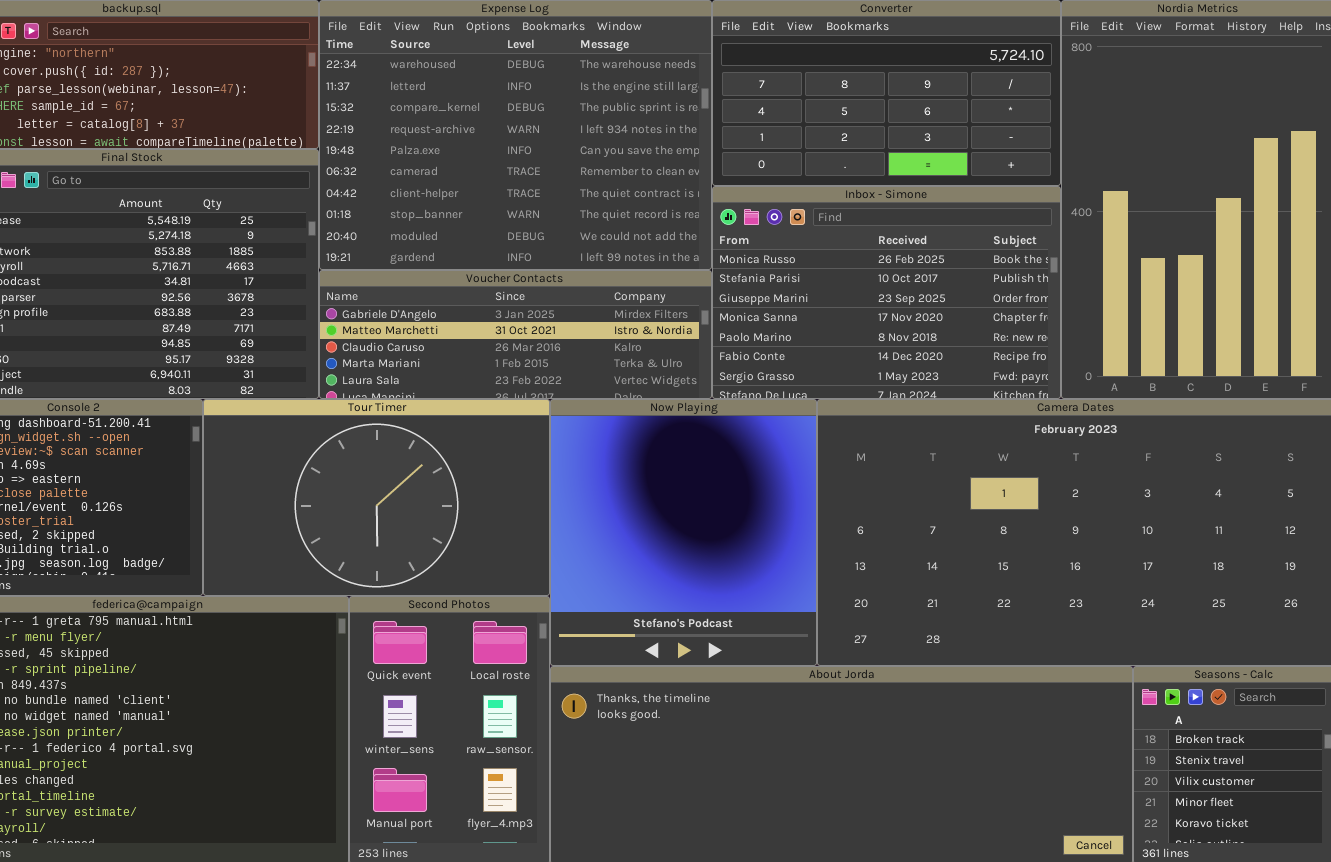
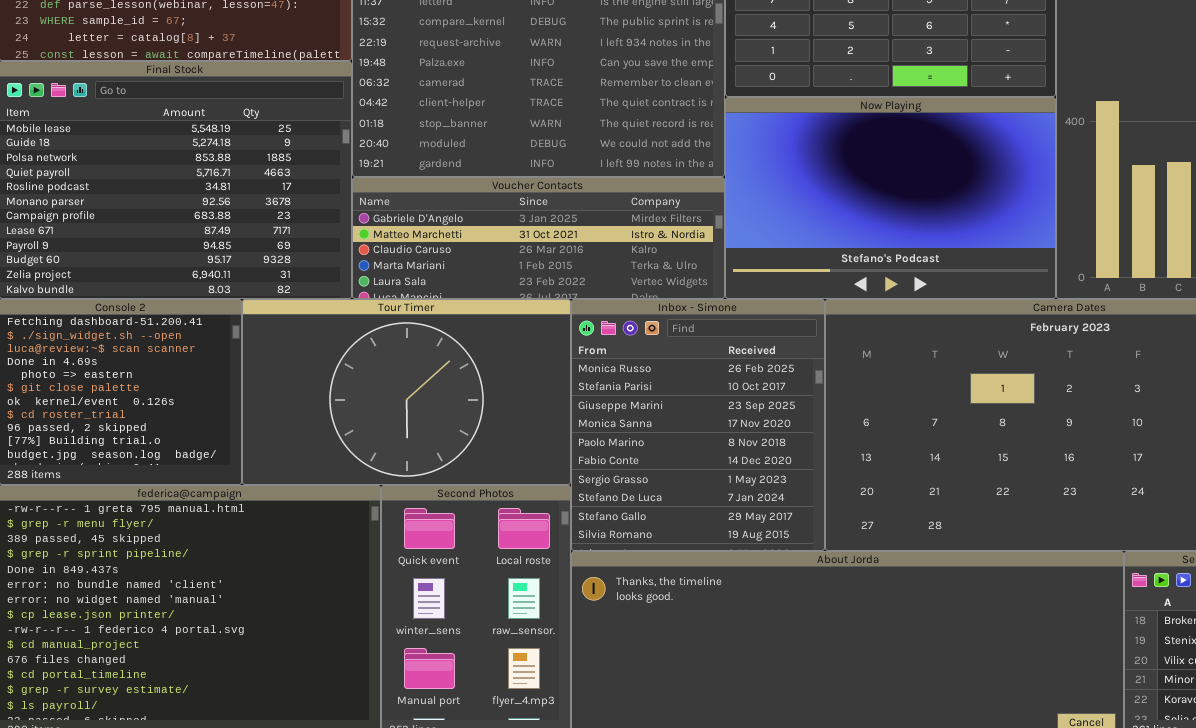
Inbox - Simone: [712,186,1061,399] -> [571,299,825,551], moved, resized
Now Playing: [550,399,817,666] -> [725,97,1056,299], moved, resized

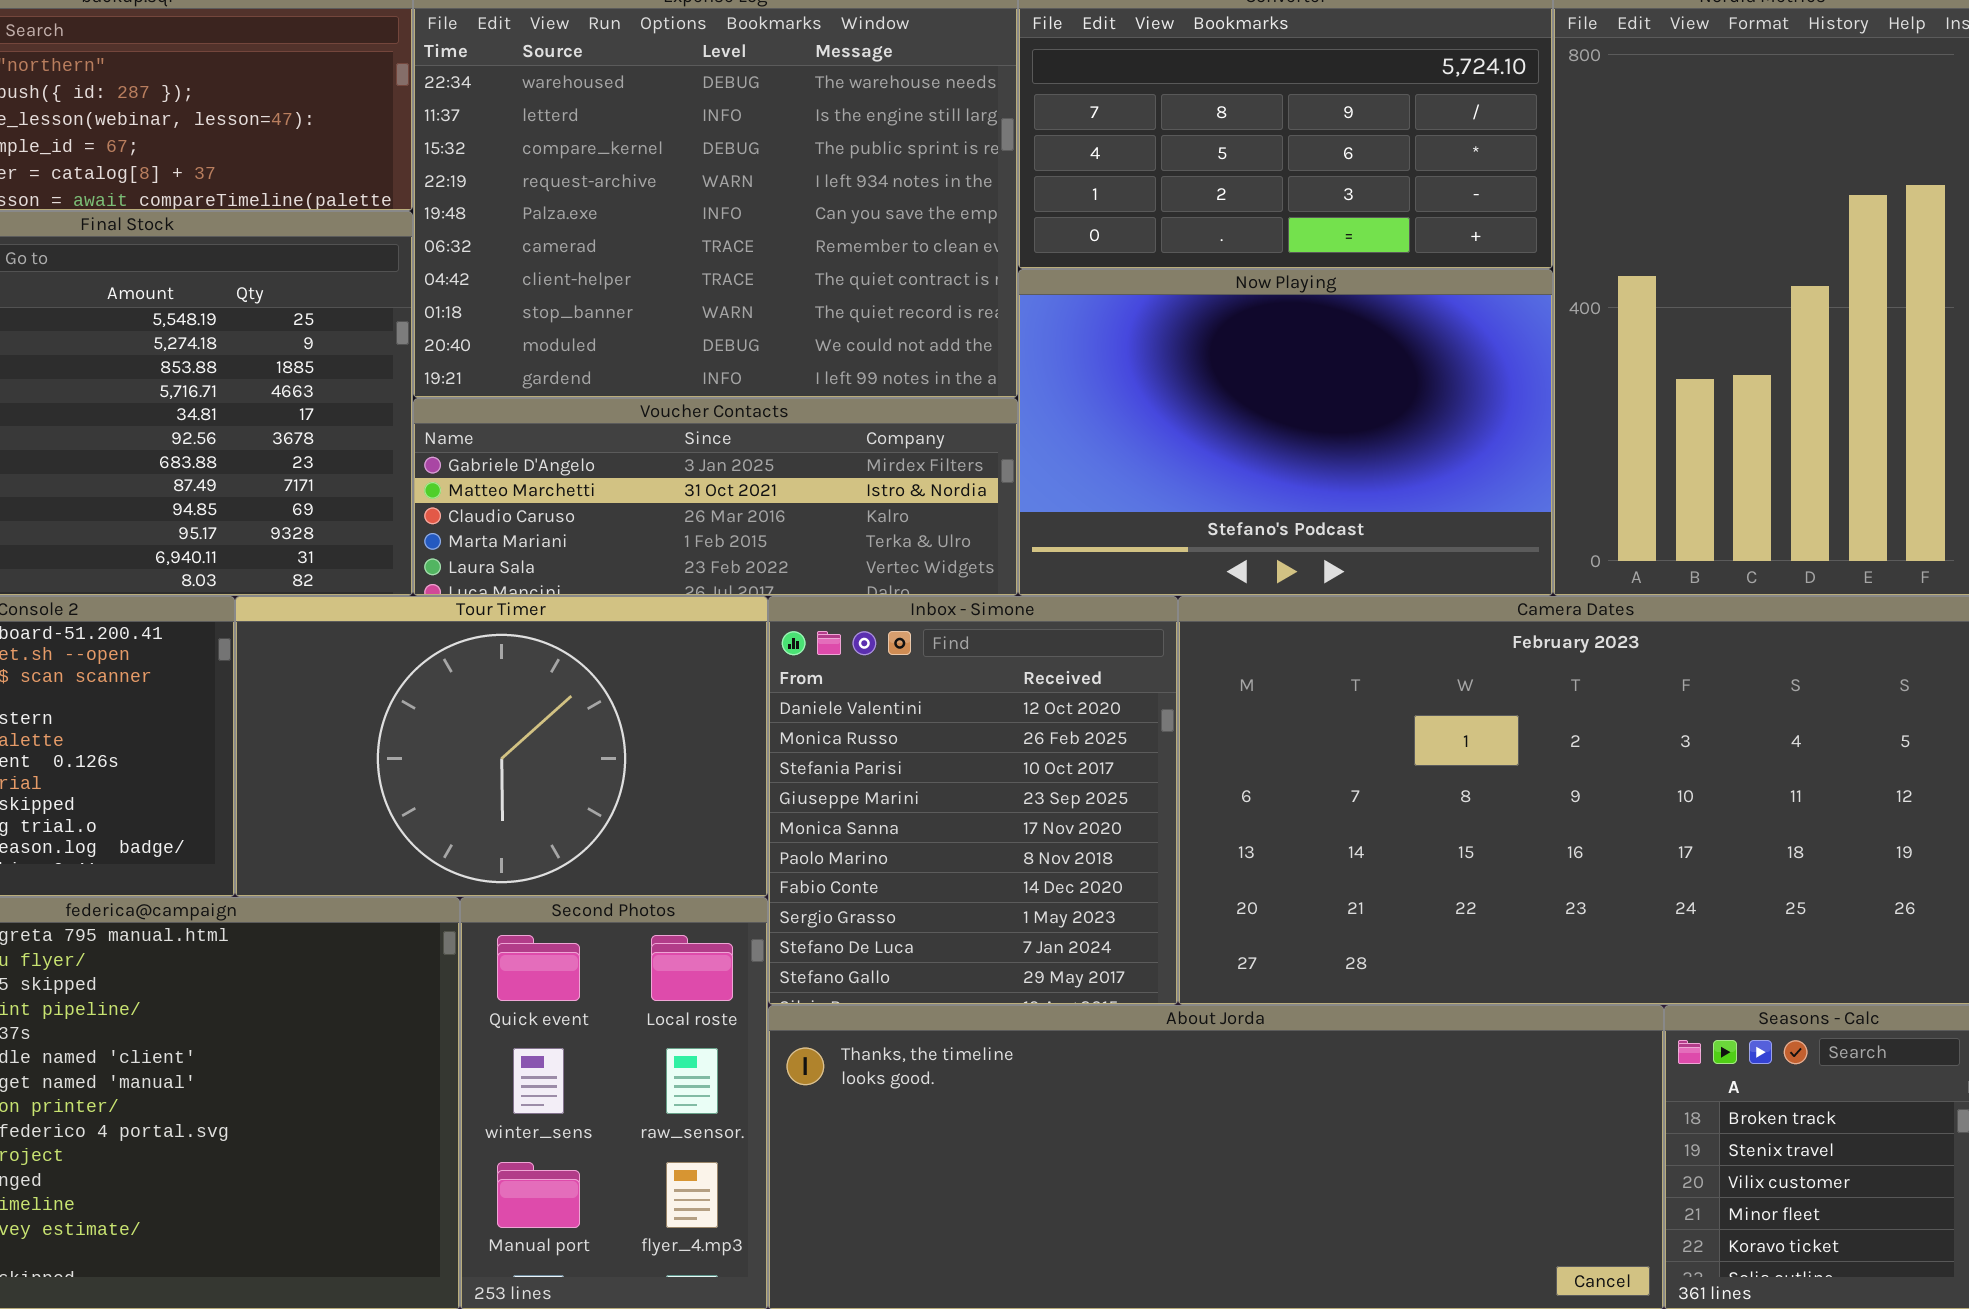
Inbox - Simone: [571,299,825,551] -> [768,596,1178,1005], scrolled up 1 row

